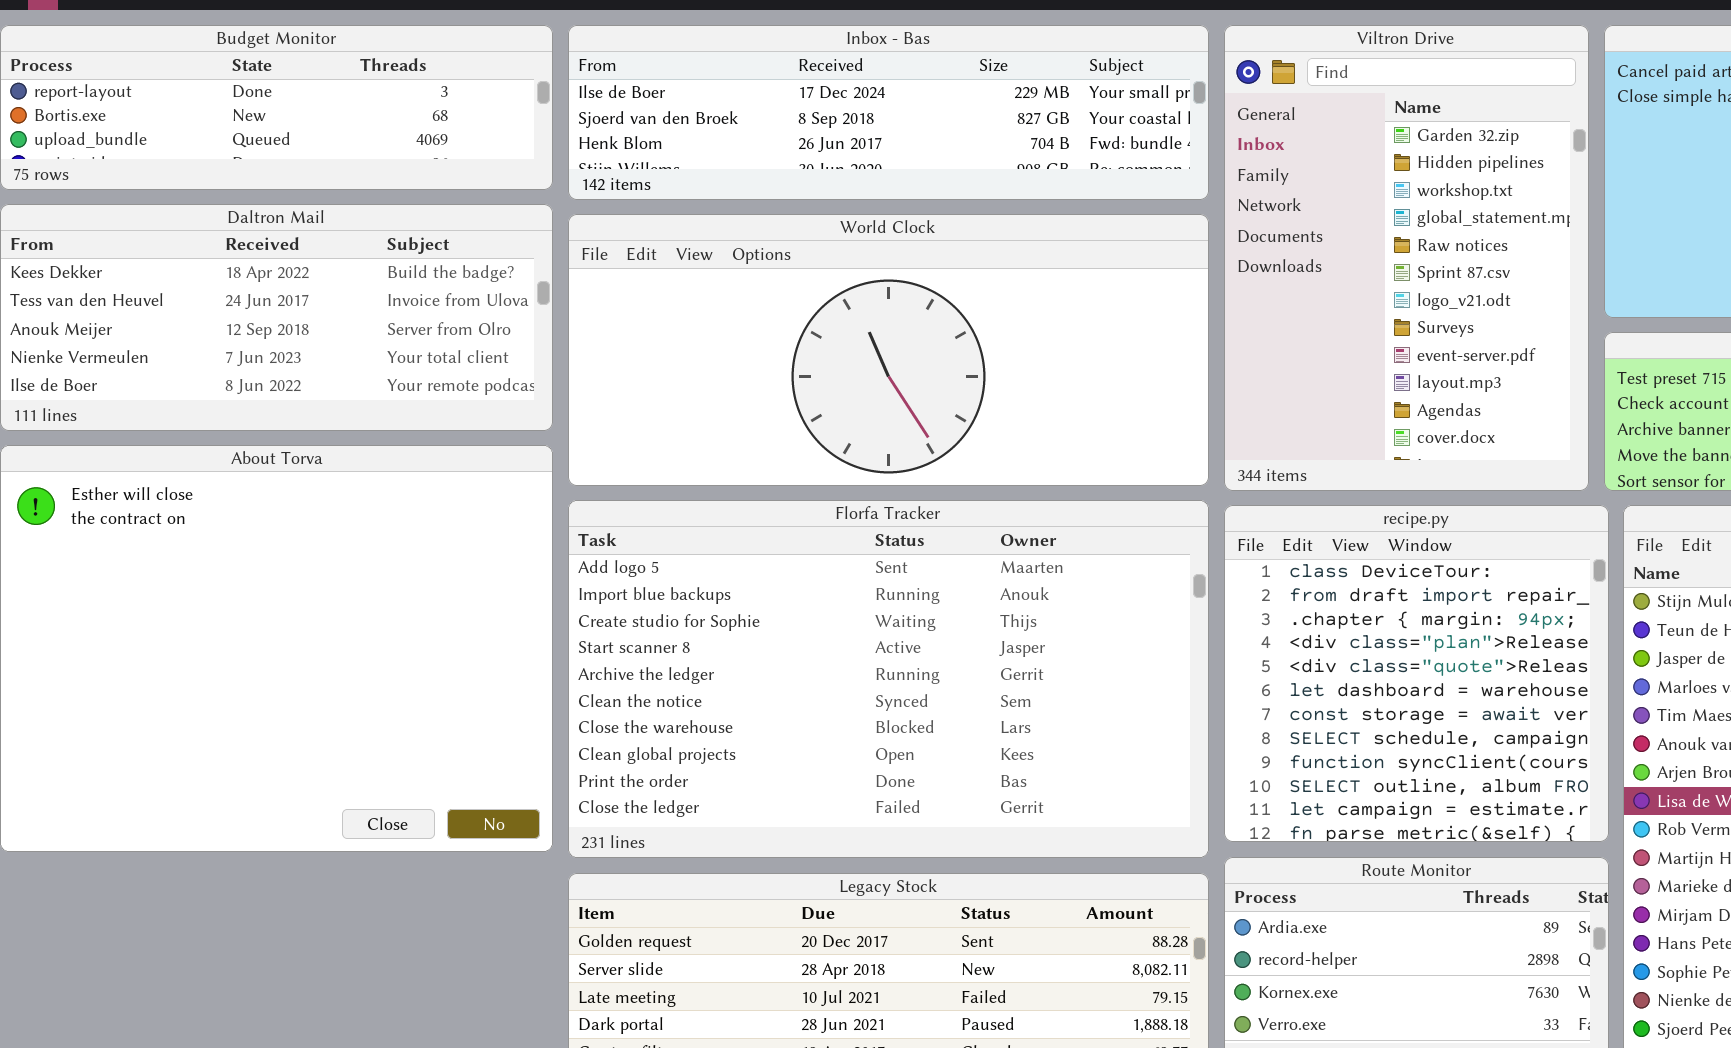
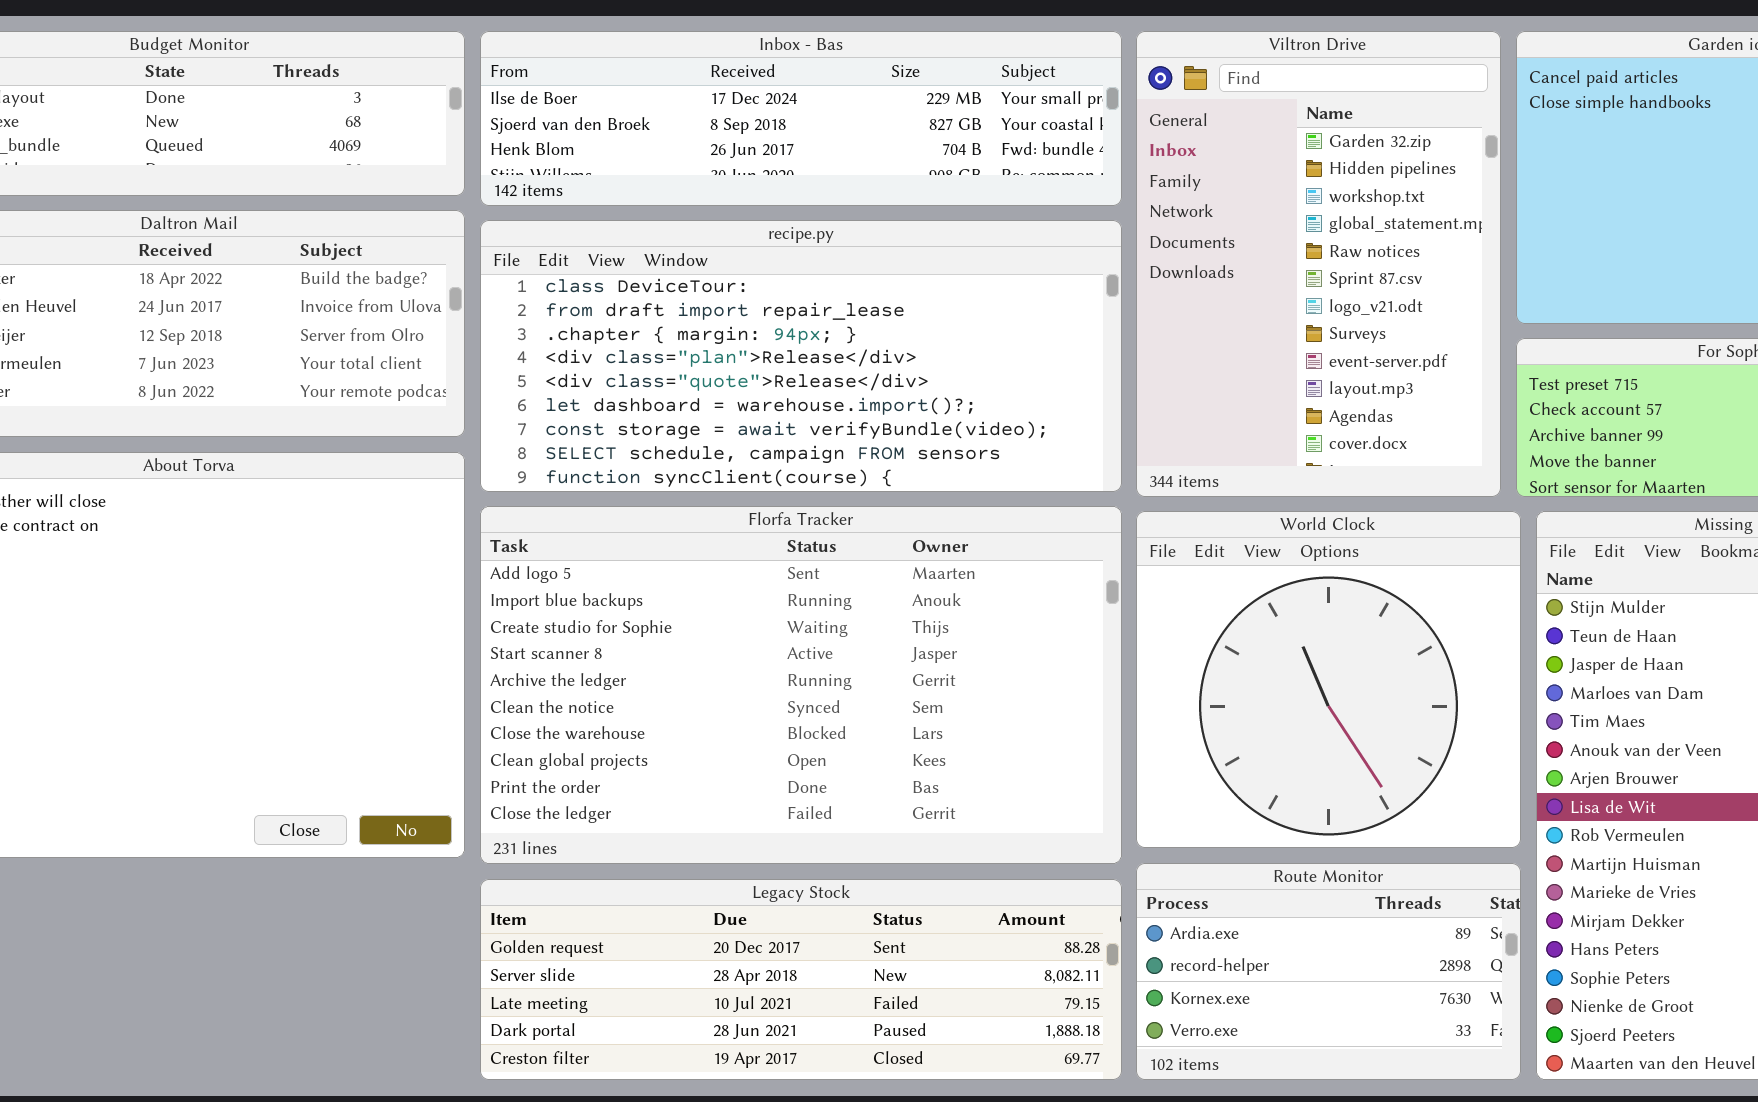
World Clock: [568,214,1209,486] -> [1136,511,1521,848], moved, resized
recipe.py: [1224,505,1609,842] -> [480,220,1122,492], moved, resized

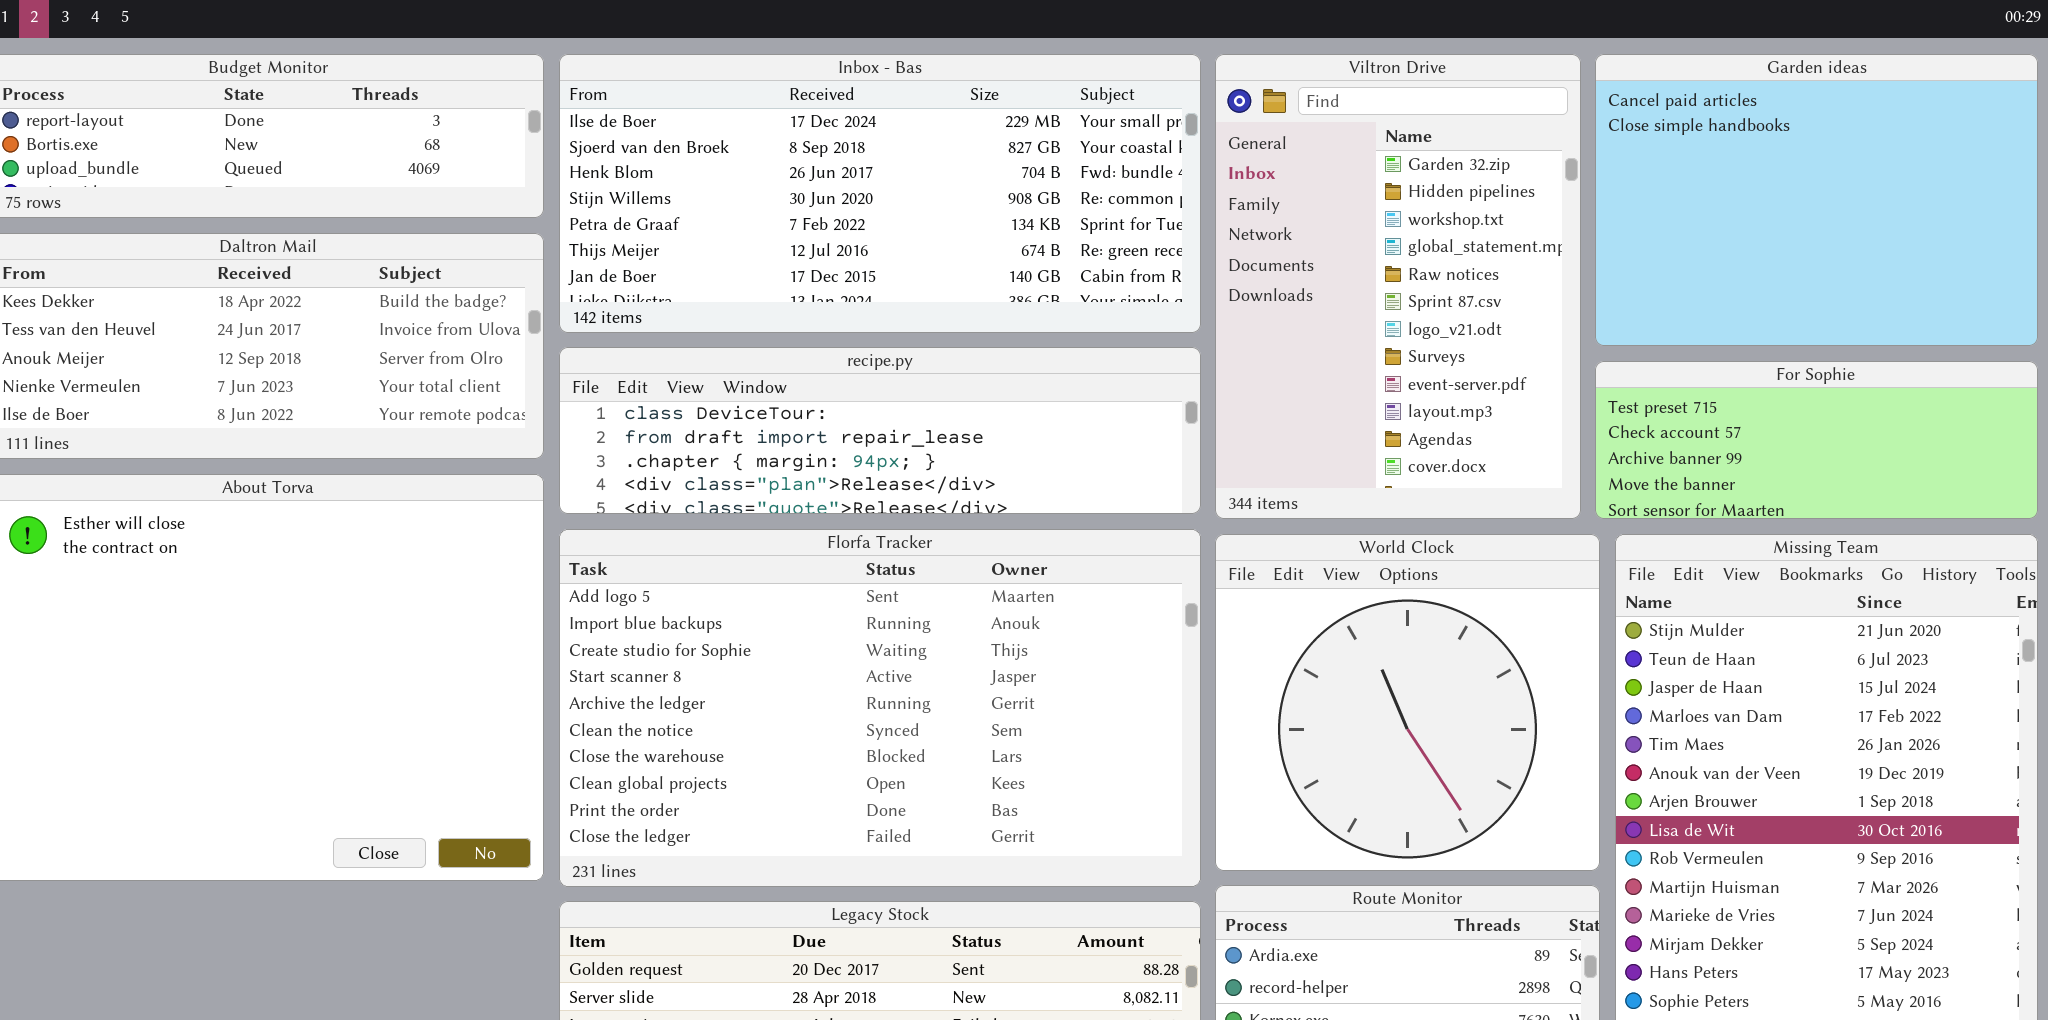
Inbox - Bas: [480,31,1122,206] -> [559,54,1201,333], resized
recipe.py: [480,220,1122,492] -> [559,347,1201,514], resized

